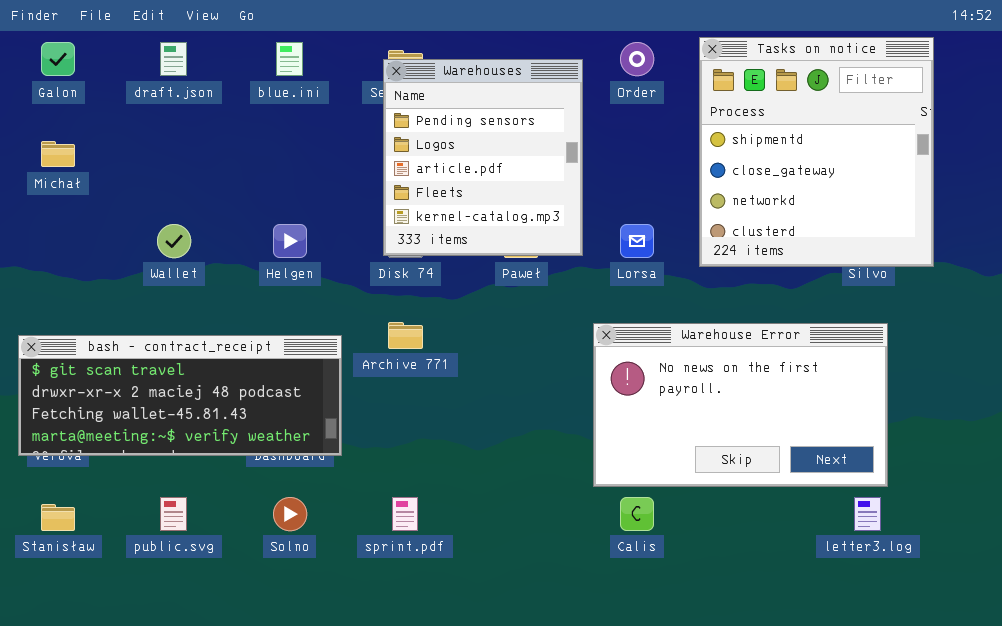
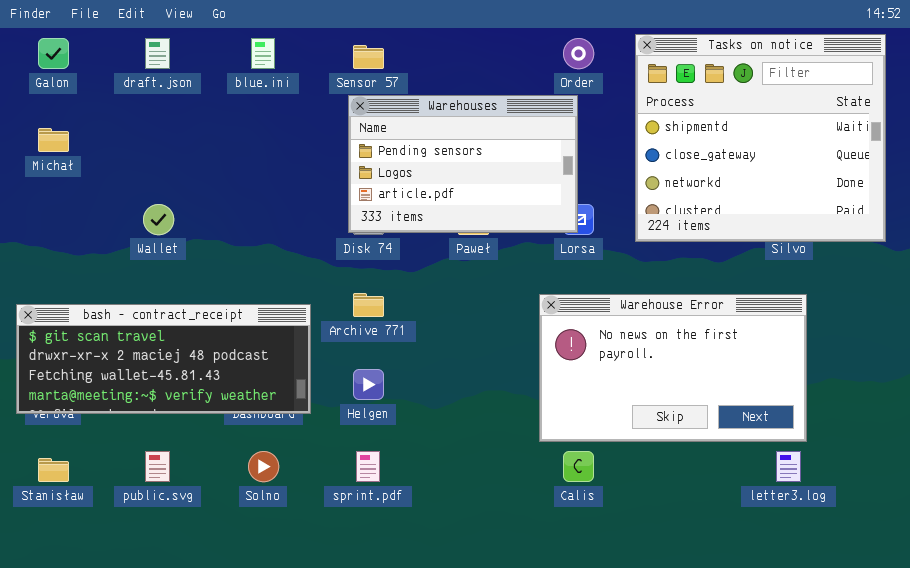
Tasks on notice: [699,37,934,267] -> [635,34,886,242], resized
Warehouses: [383,59,583,256] -> [348,95,578,233], resized
Helgen: [273,224,307,258] -> [353,369,384,400], moved

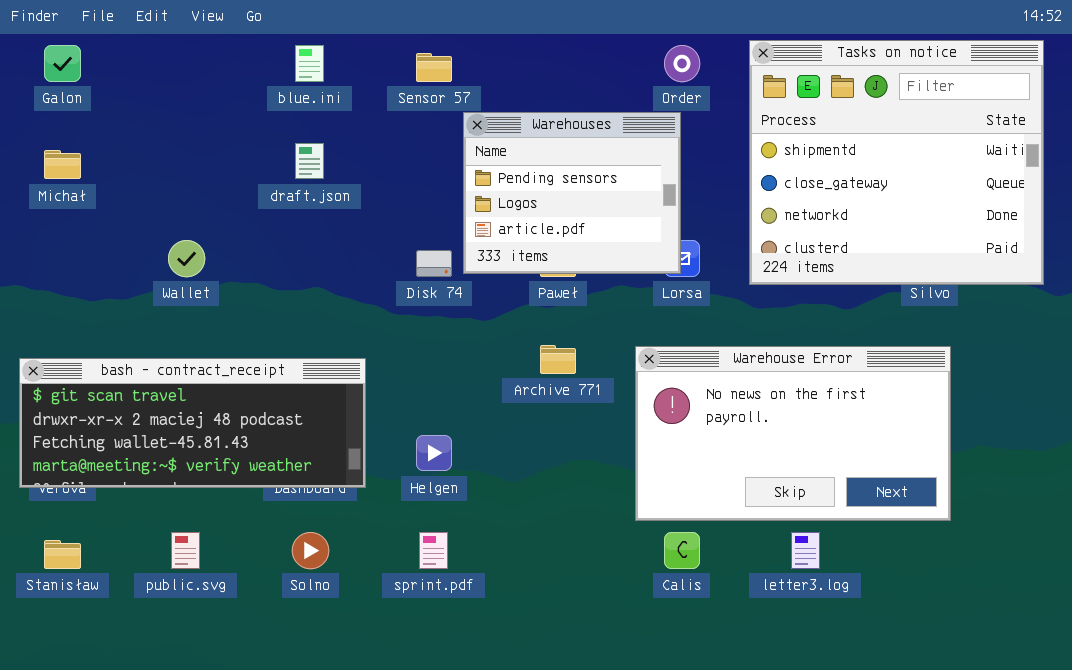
draft.json: [145,38,170,69] -> [295,143,324,179], moved
Warehouses: [348,95,578,233] -> [463,112,681,274], resized
Archive 771: [353,293,384,317] -> [540,345,576,374], moved
letter3.log: [776,451,801,482] -> [791,532,820,569], moved

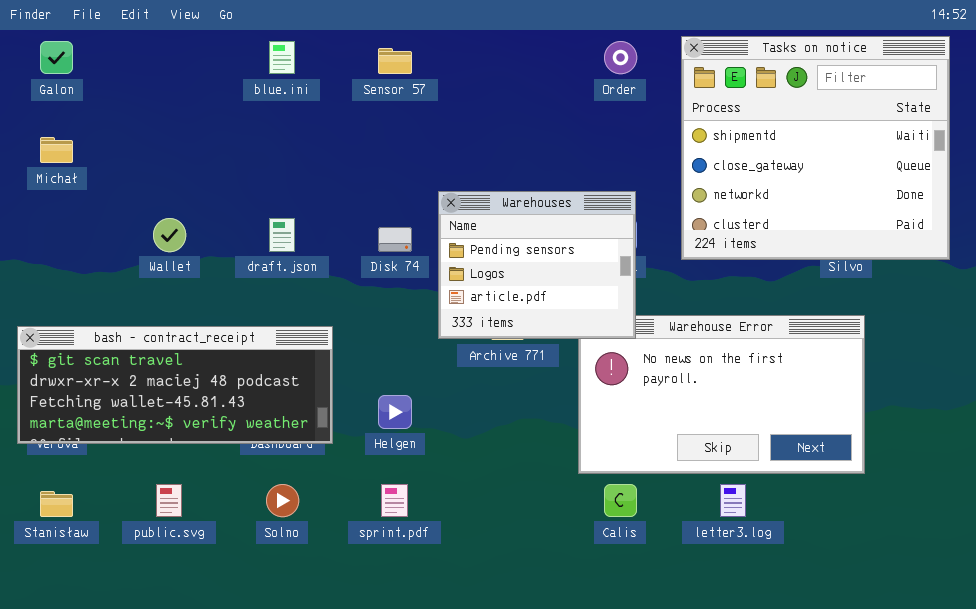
Warehouses: [463,112,681,274] -> [438,191,636,339], moved
draft.json: [295,143,324,179] -> [269,218,295,252], moved

